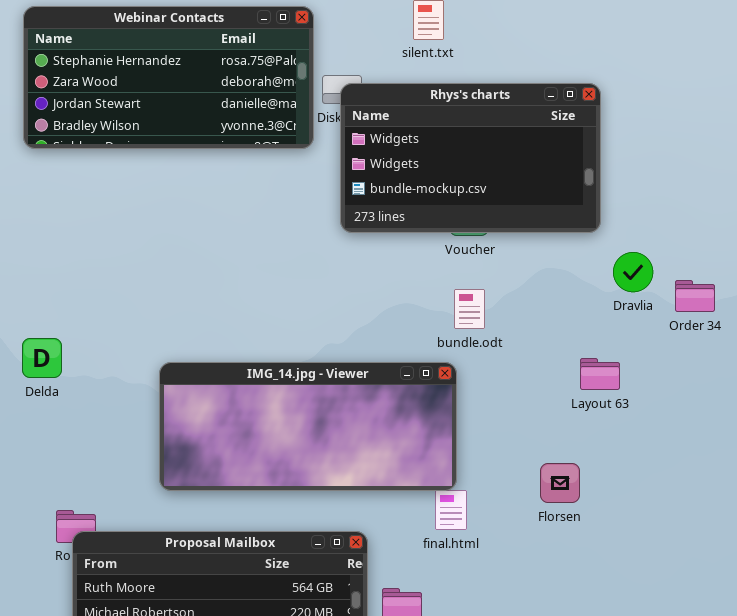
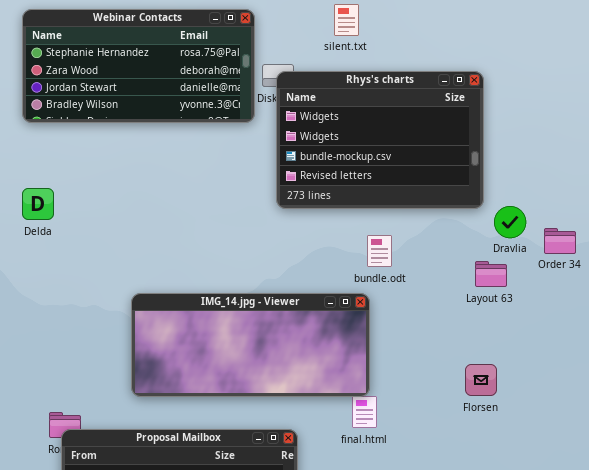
Rhys's charts: [340,83,601,233] -> [276,71,484,209], resized
Delda: [22,338,62,378] -> [22,188,54,220], moved
Layout 63: [580,358,620,390] -> [475,261,507,287], moved
Florsen: [540,463,580,503] -> [465,364,497,396], moved

